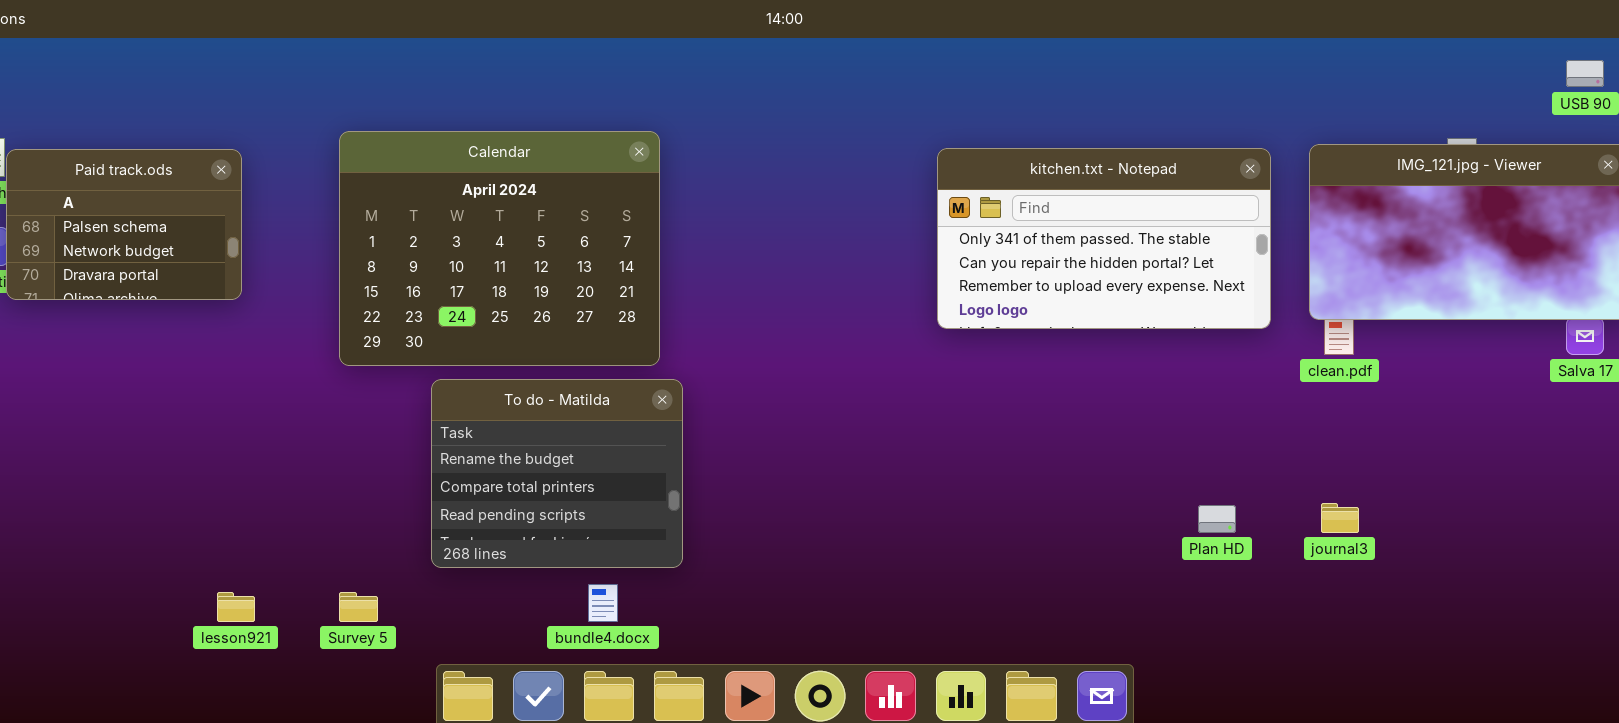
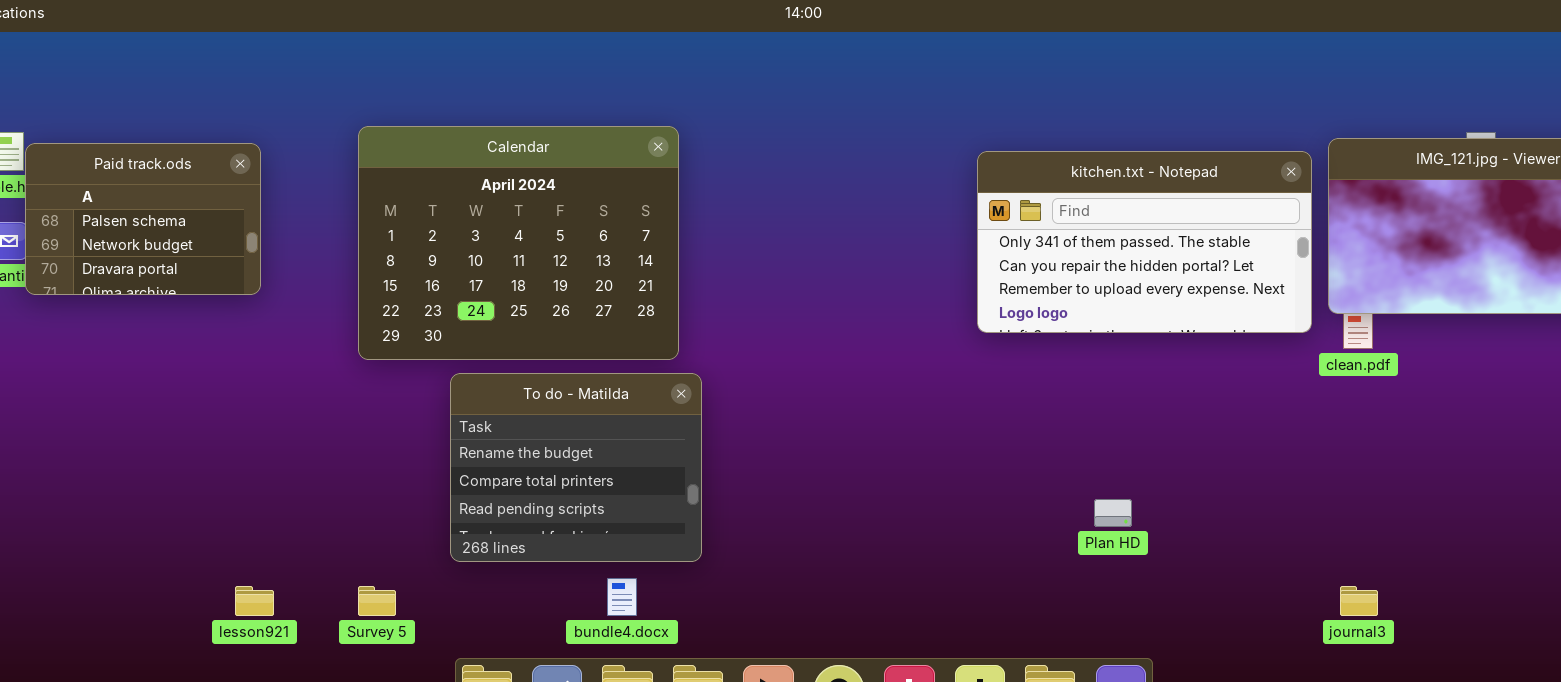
kitchen.txt - Notepad: [937,148,1271,329] -> [977,151,1312,333], moved
journal3: [1321,503,1359,533] -> [1340,586,1378,616], moved
Plan HD: [1198,505,1236,533] -> [1094,499,1132,527], moved

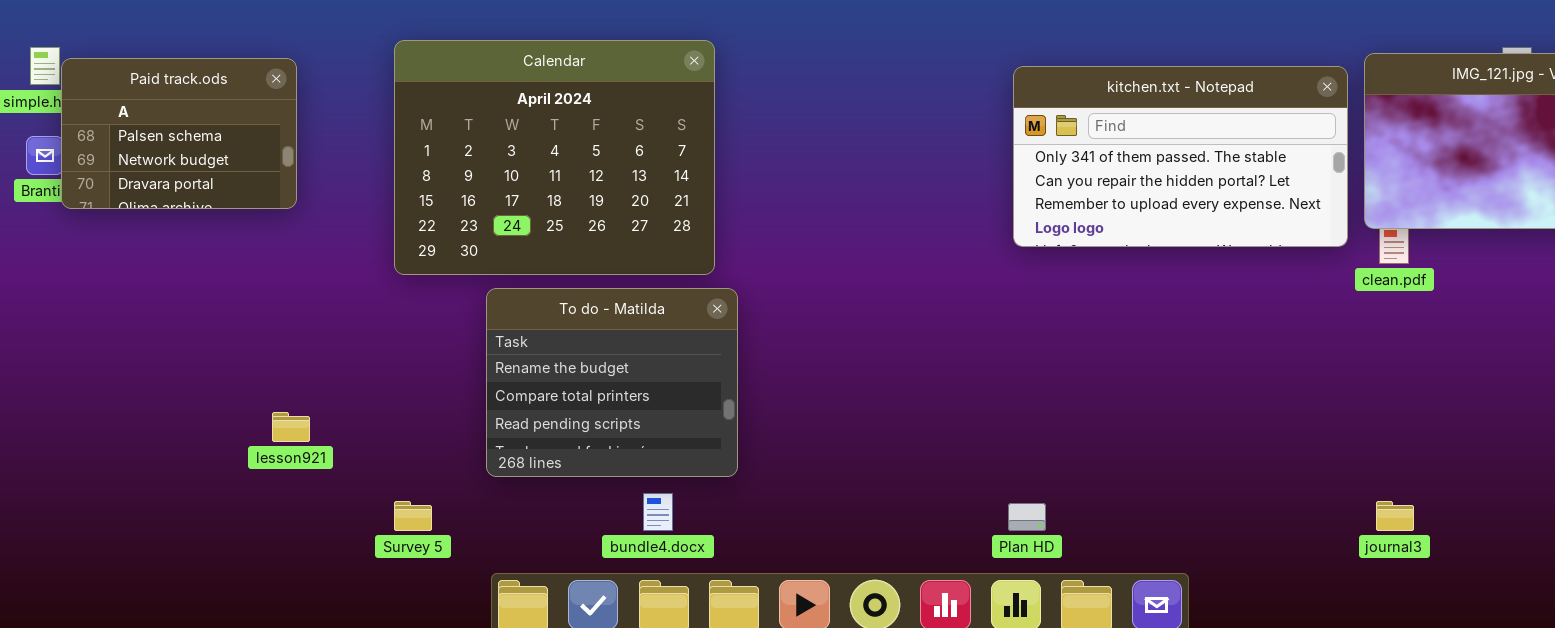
Plan HD: [1094,499,1132,527] -> [1008,503,1046,531], moved
lesson921: [235,586,274,616] -> [272,412,310,442], moved

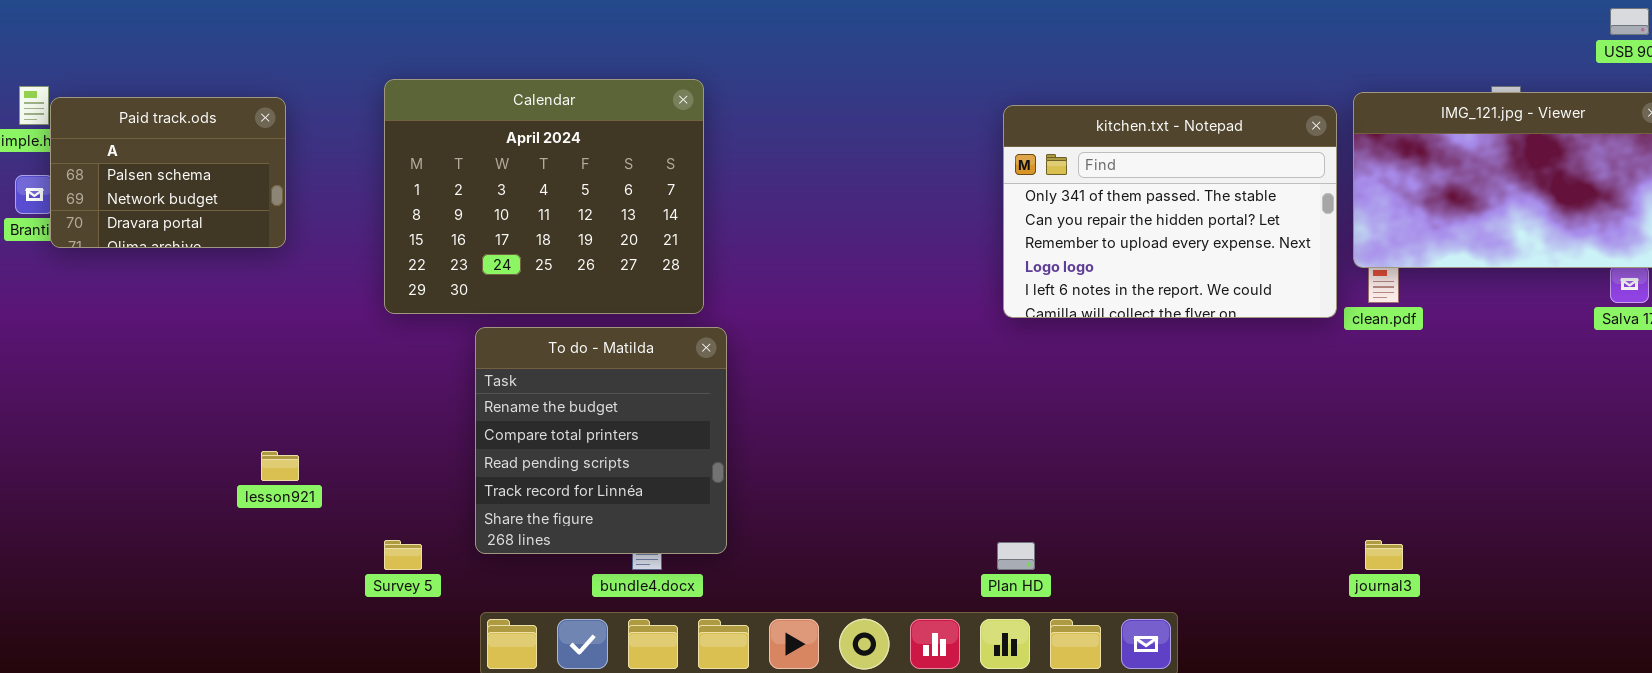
kitchen.txt - Notepad: [1013,66,1348,247] -> [1003,105,1337,318], resized
To do - Matilda: [486,288,738,477] -> [475,327,727,554], resized

